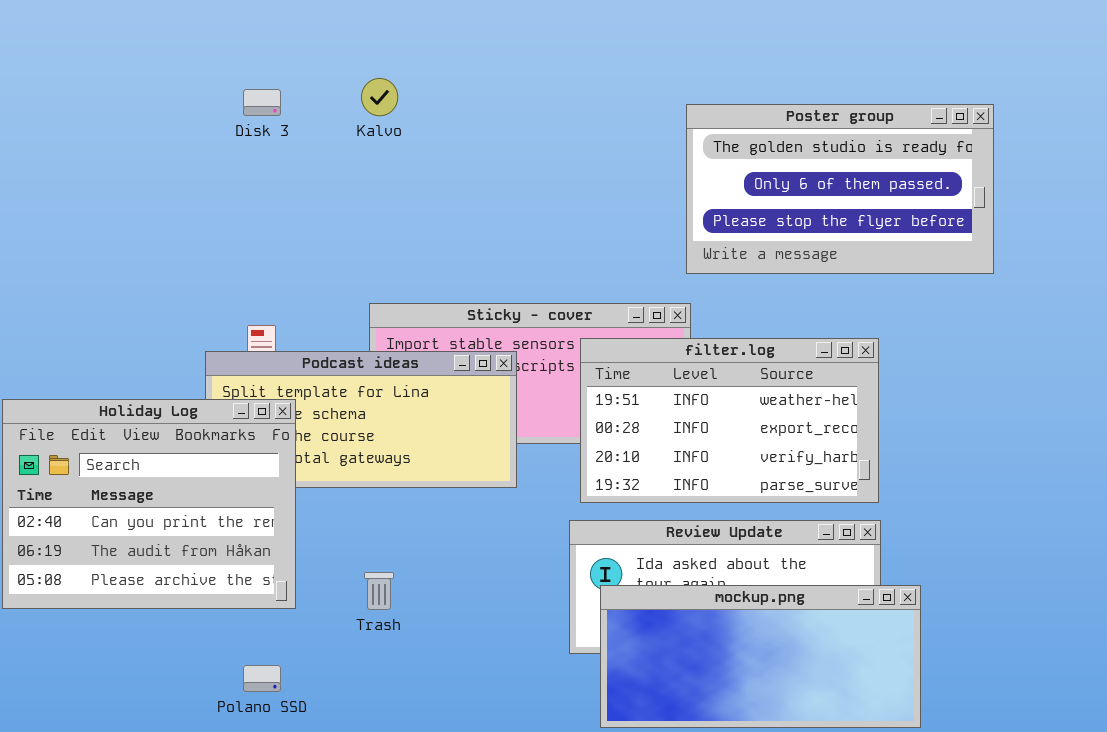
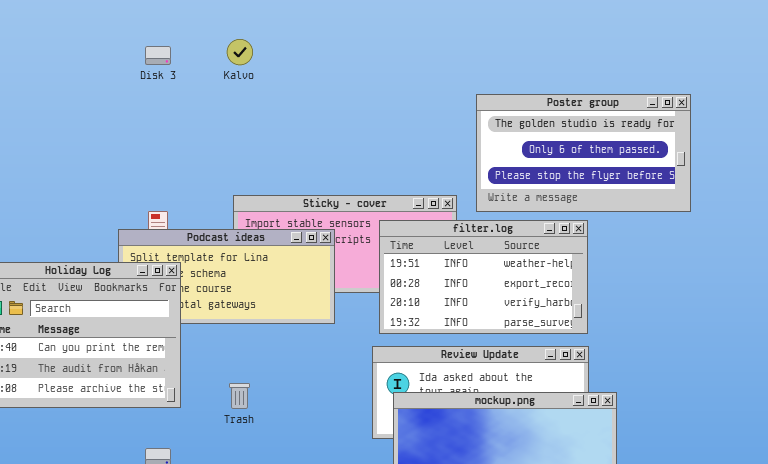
Poster group: [686,104,994,274] -> [476,94,691,212], moved

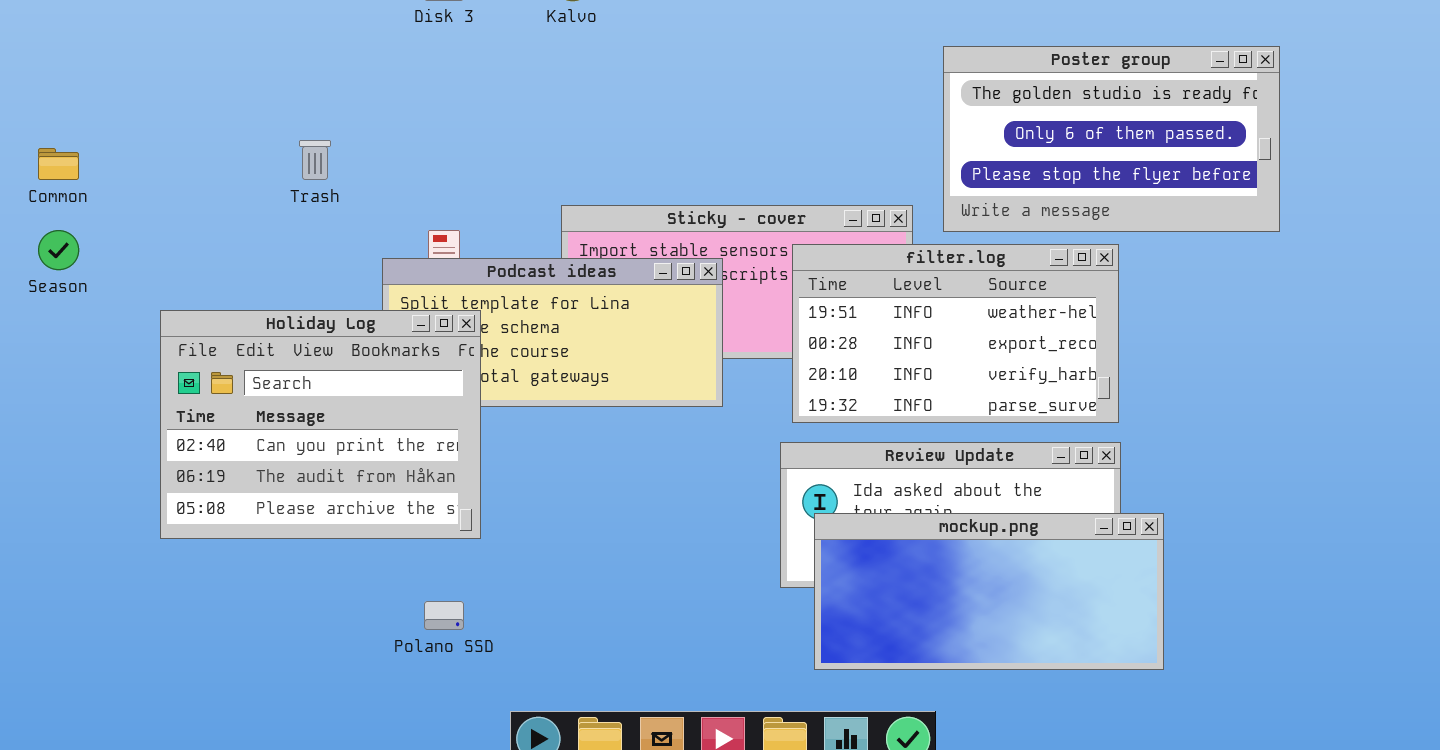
Trash: [229,383,250,409] -> [299,140,331,180], moved

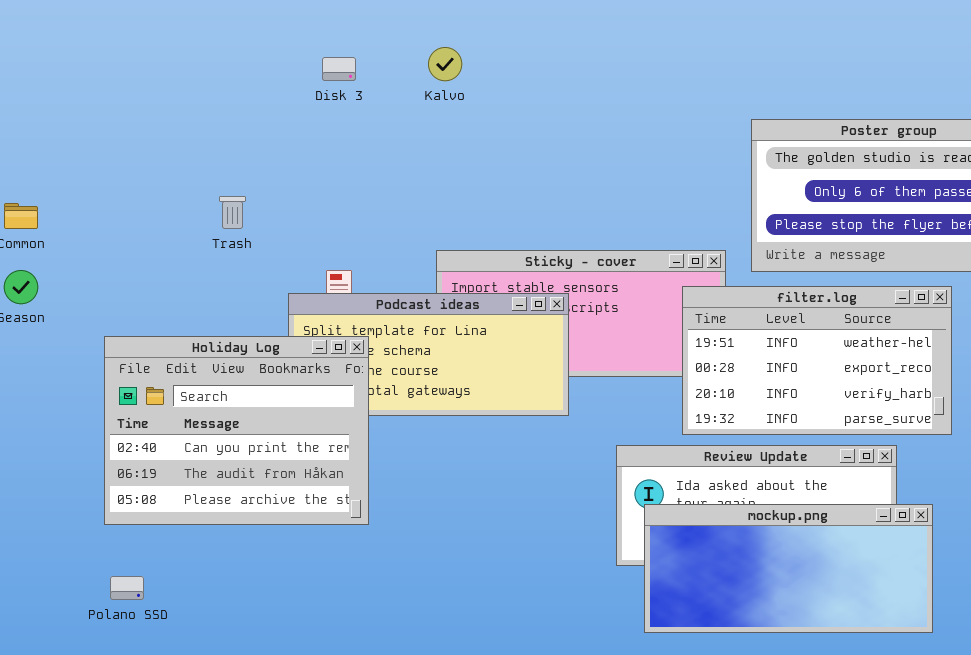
filter.log: [792,244,1119,423] -> [682,286,952,435], moved
Polano SSD: [424,601,464,630] -> [110,576,144,600], moved

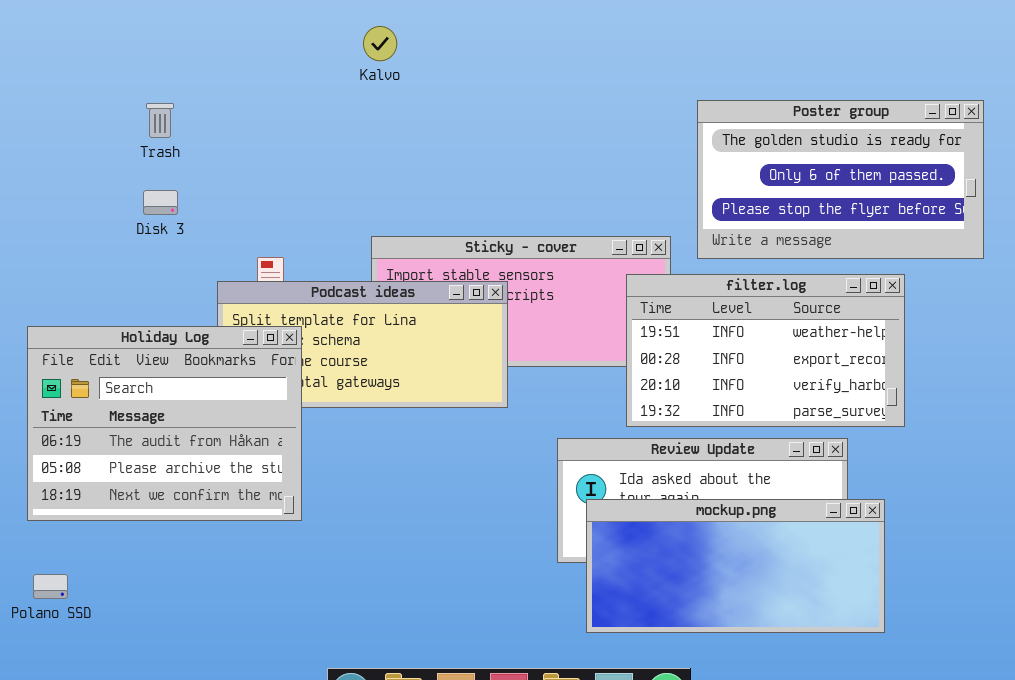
Disk 3: [322,57,356,81] -> [143,190,178,215], moved
Trash: [219,196,246,229] -> [146,103,174,138], moved
Holiday Log: [104,336,369,525] -> [27,326,302,521], scrolled down 1 row

